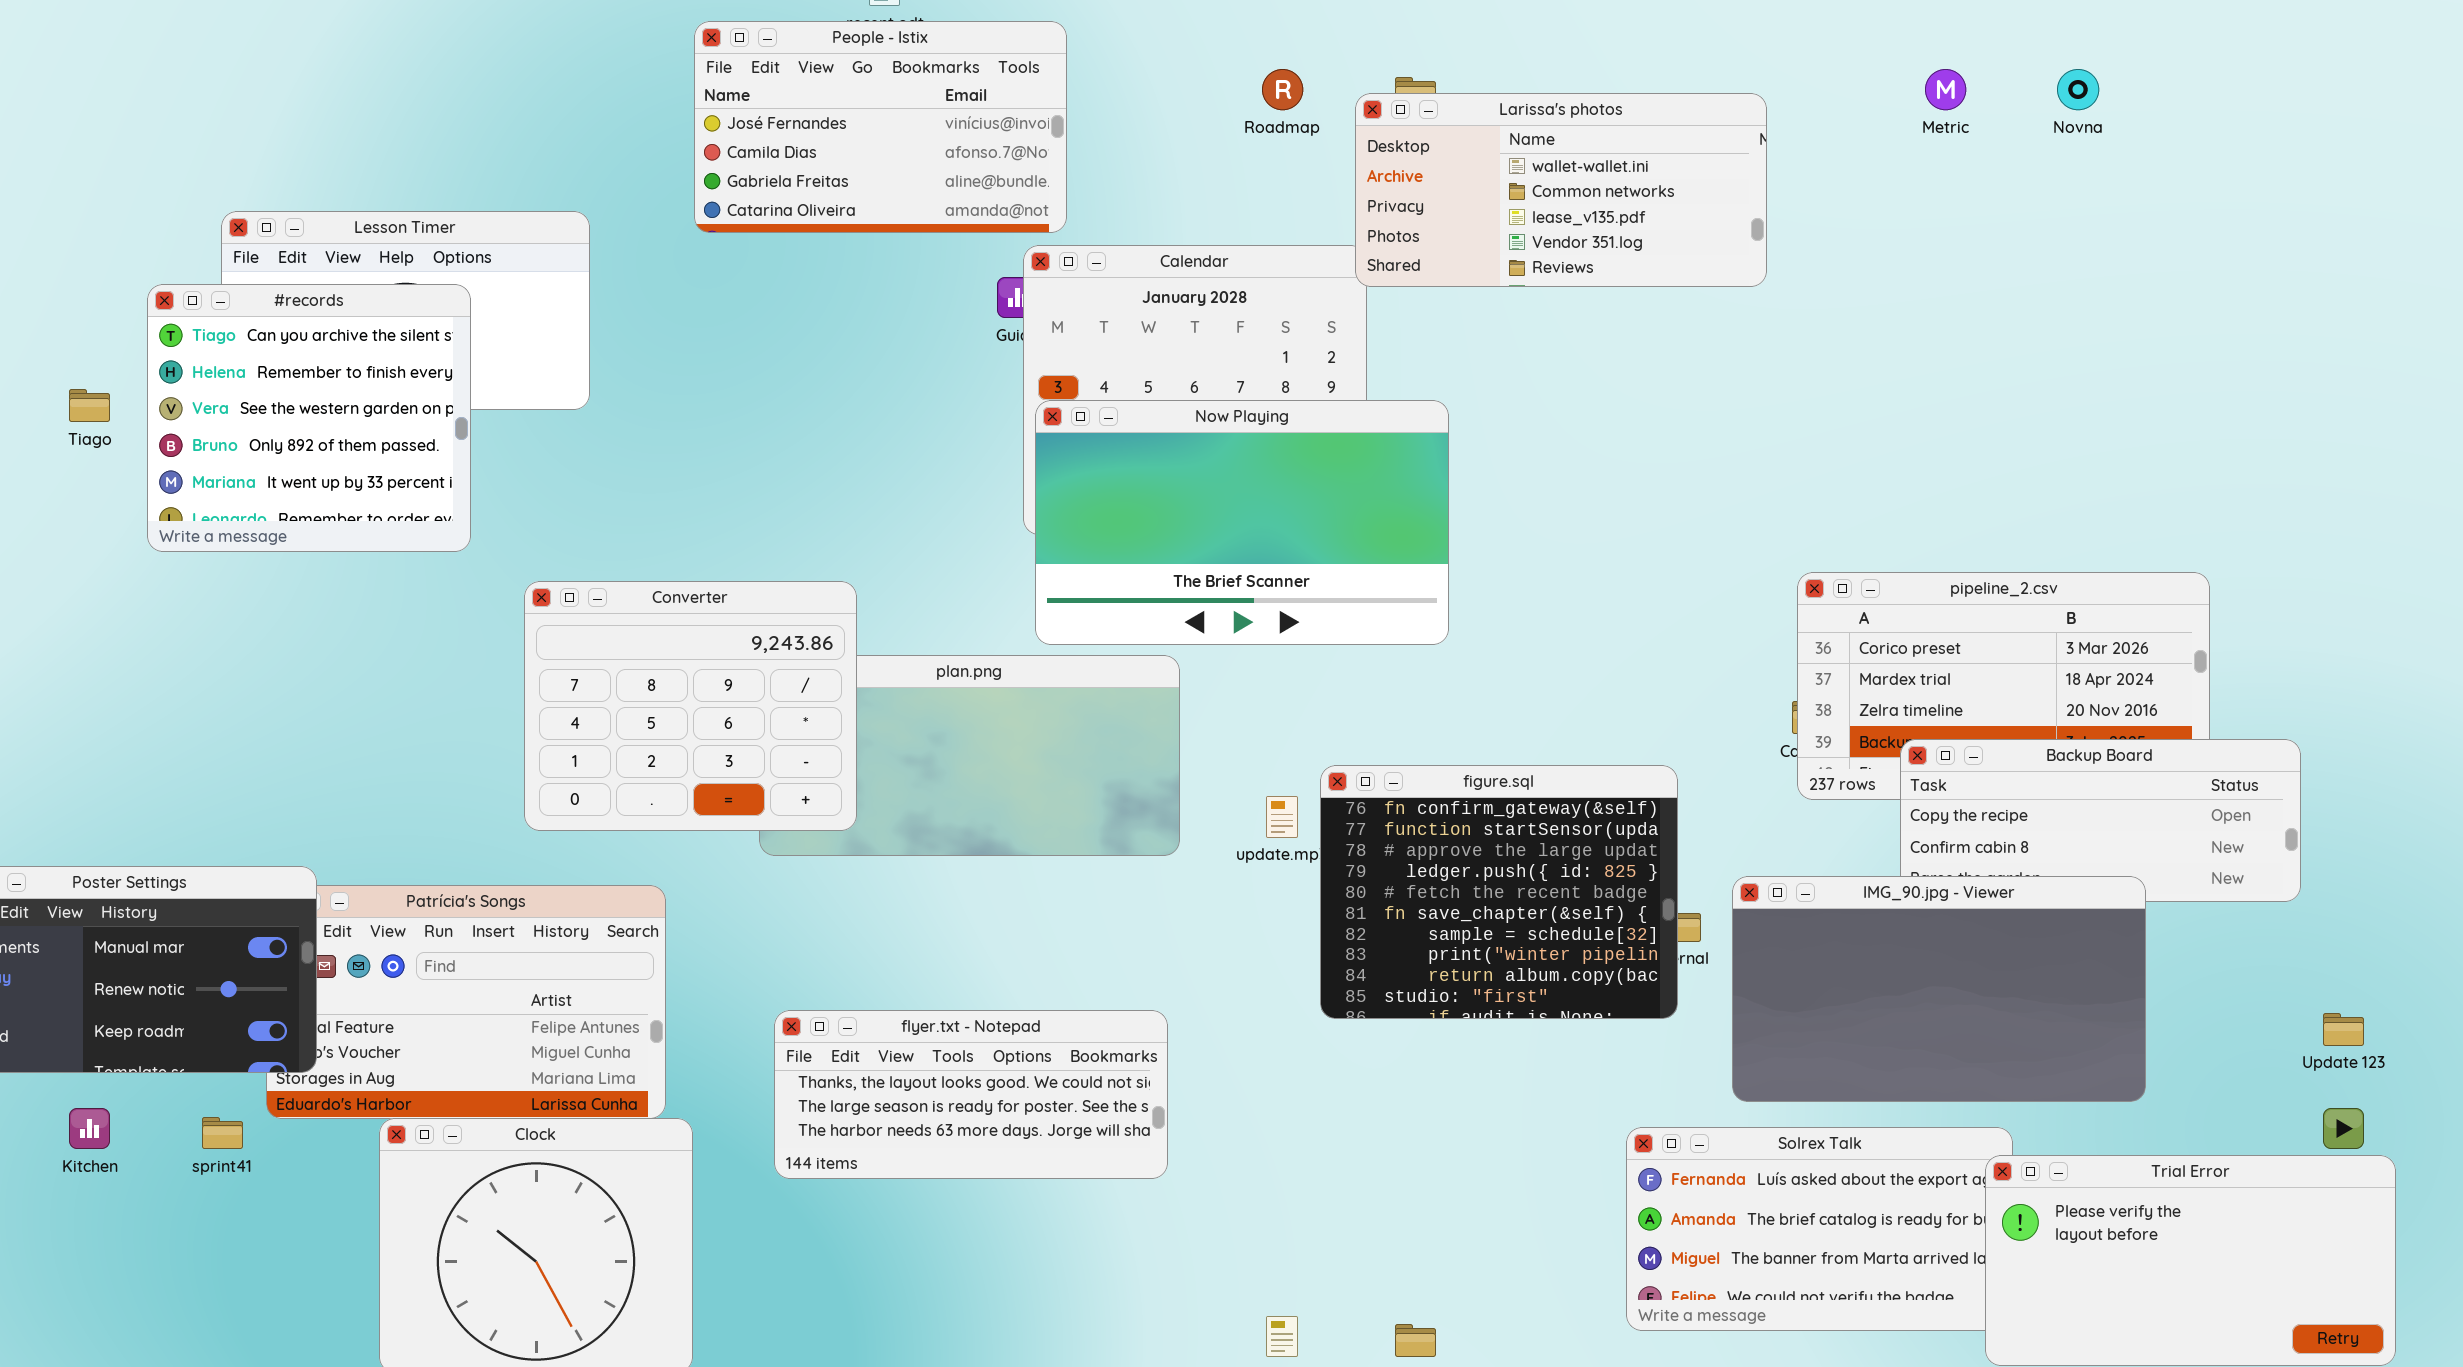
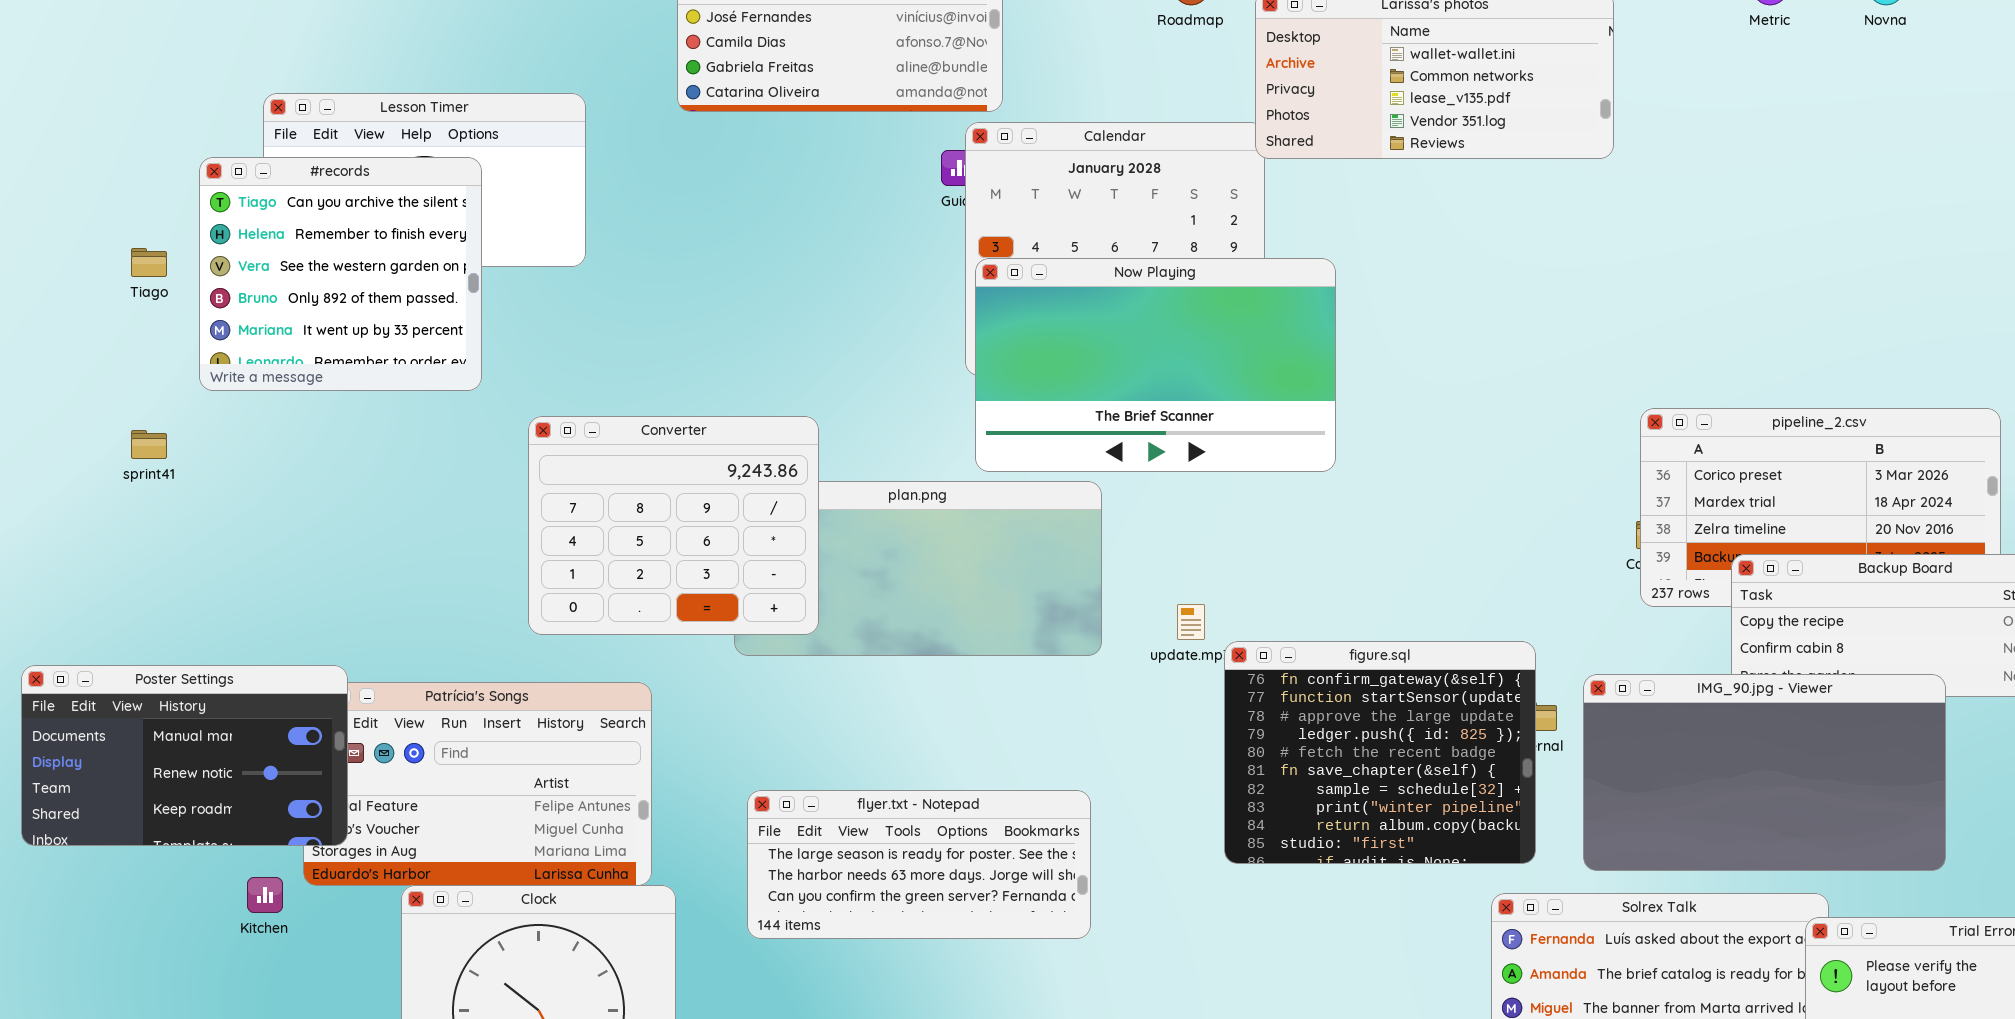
figure.sql: [1320,765,1678,1019] -> [1224,641,1536,864], moved
flyer.txt - Notepad: [774,1010,1168,1179] -> [747,790,1091,939], scrolled down 1 row
Kitchen: [69,1108,110,1149] -> [247,877,283,913], moved
sprint41: [202,1117,243,1149] -> [131,430,167,459], moved

